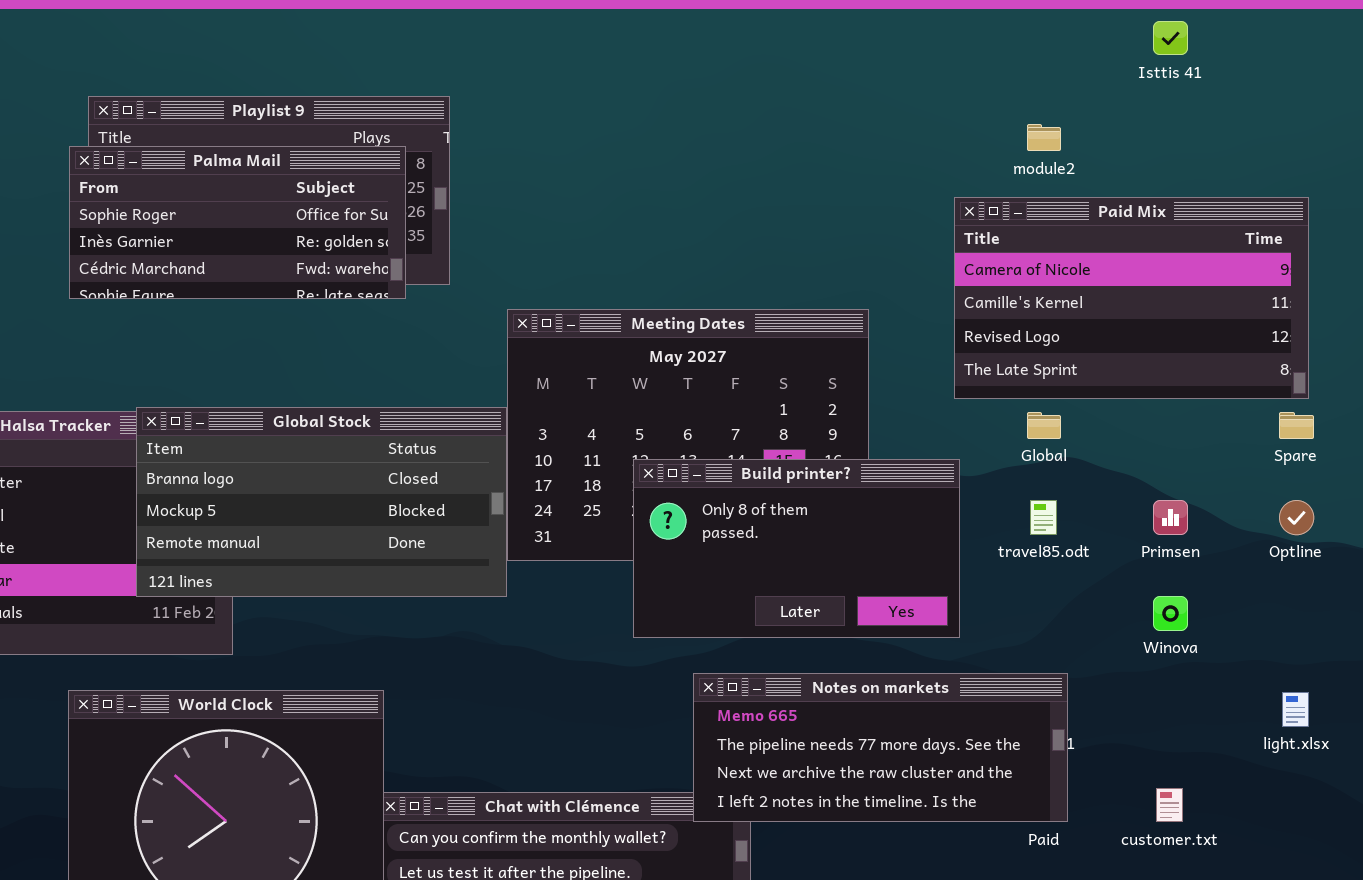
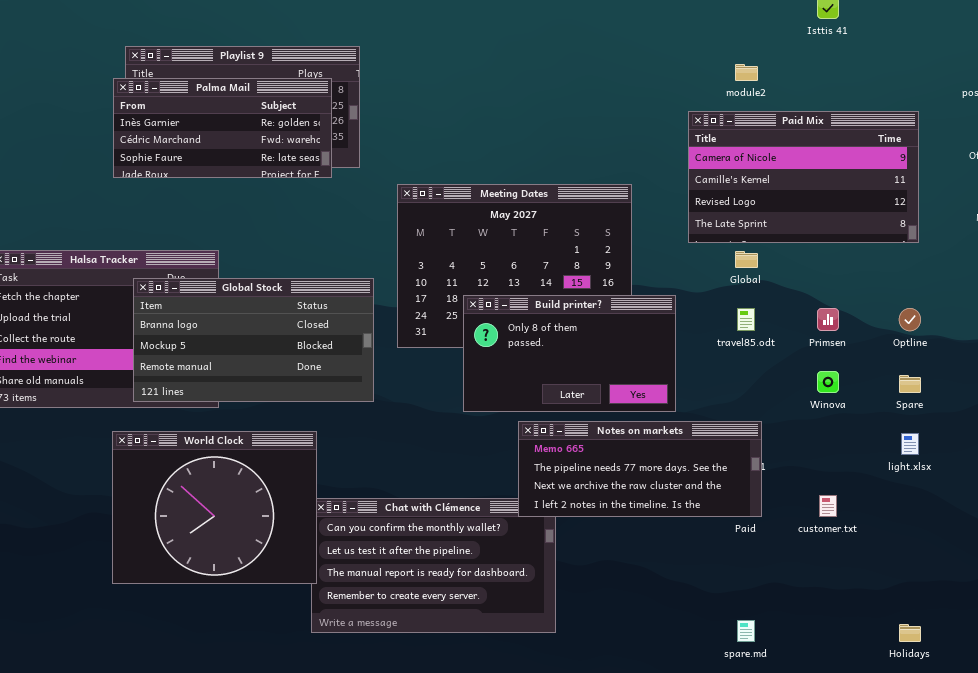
Palma Mail: [69,146,406,299] -> [113,78,332,178], scrolled down 1 row
Global Stock: [136,407,507,597] -> [133,278,374,402], moved
Spare: [1279,412,1314,439] -> [899,375,921,393], moved
Build printer?: [633,459,960,638] -> [463,295,676,412], moved

